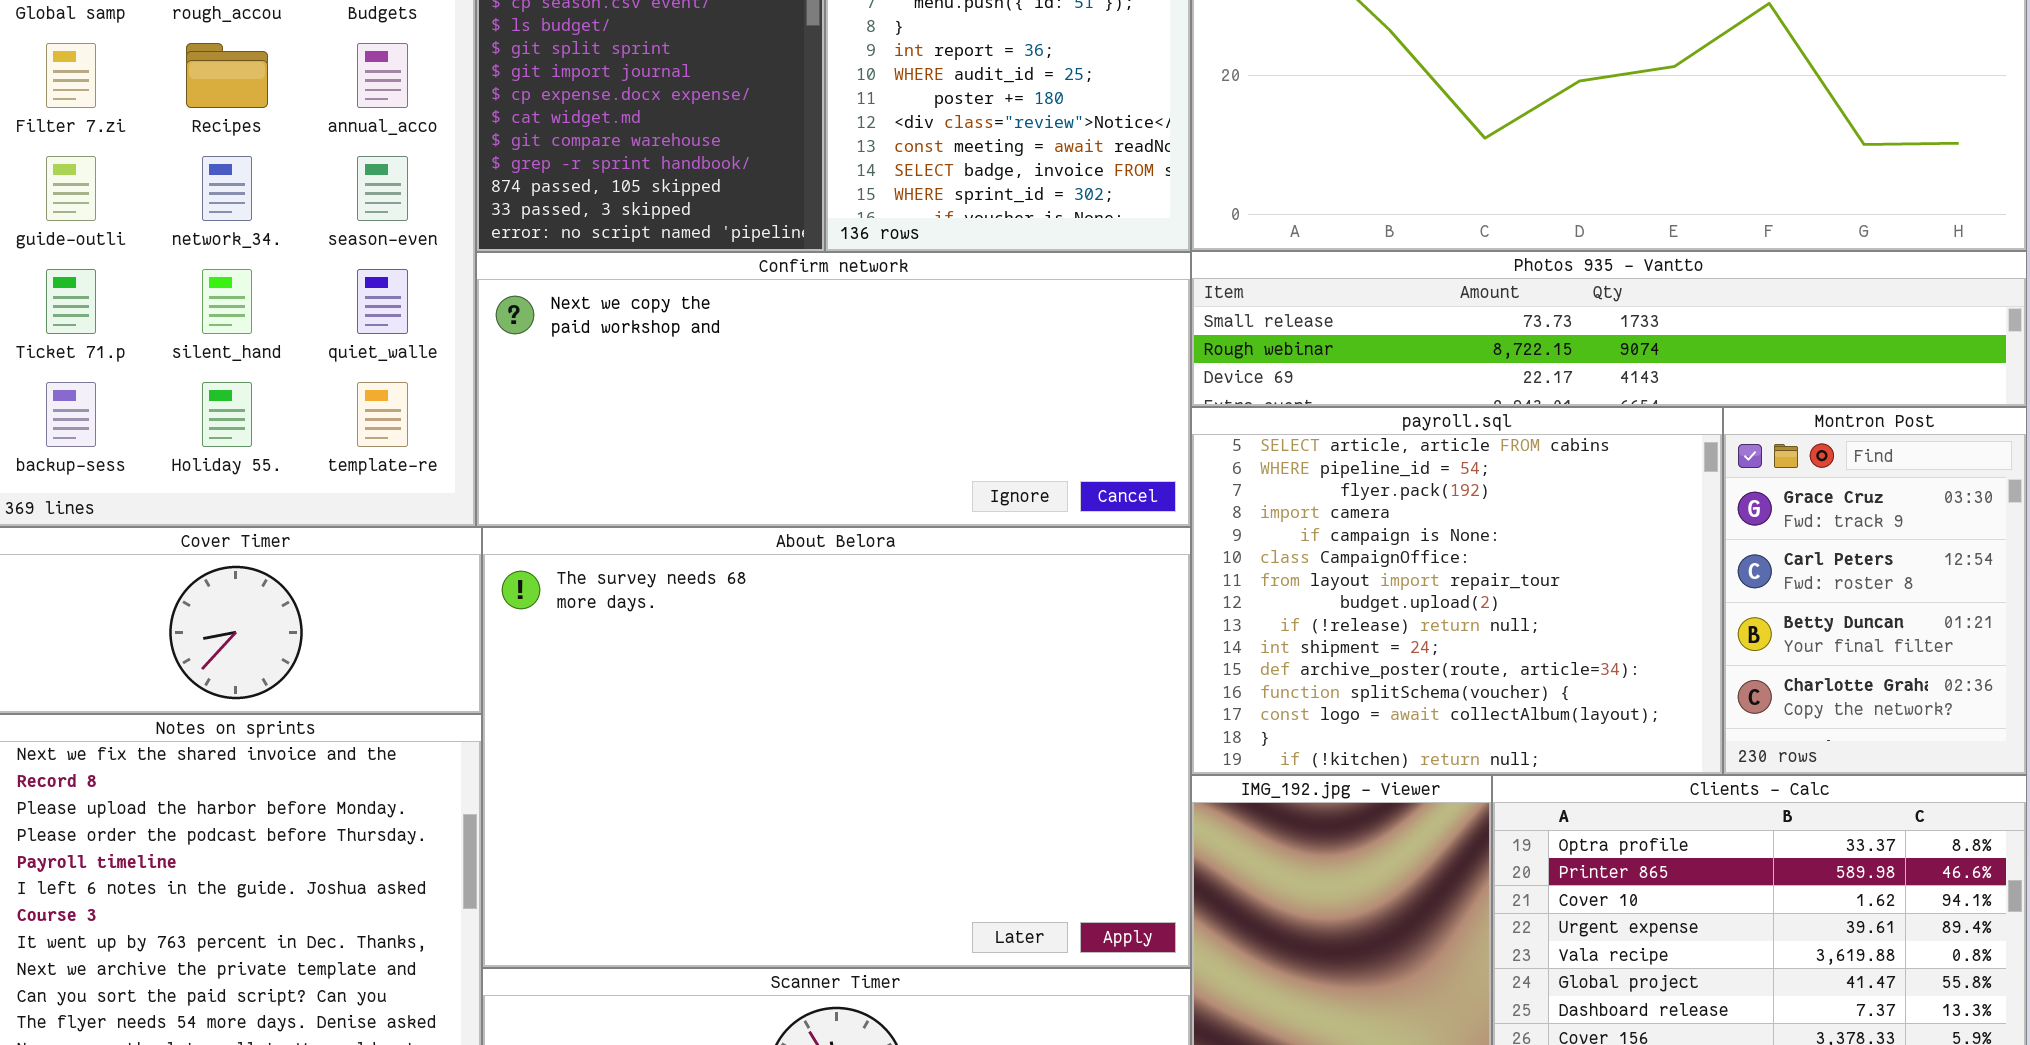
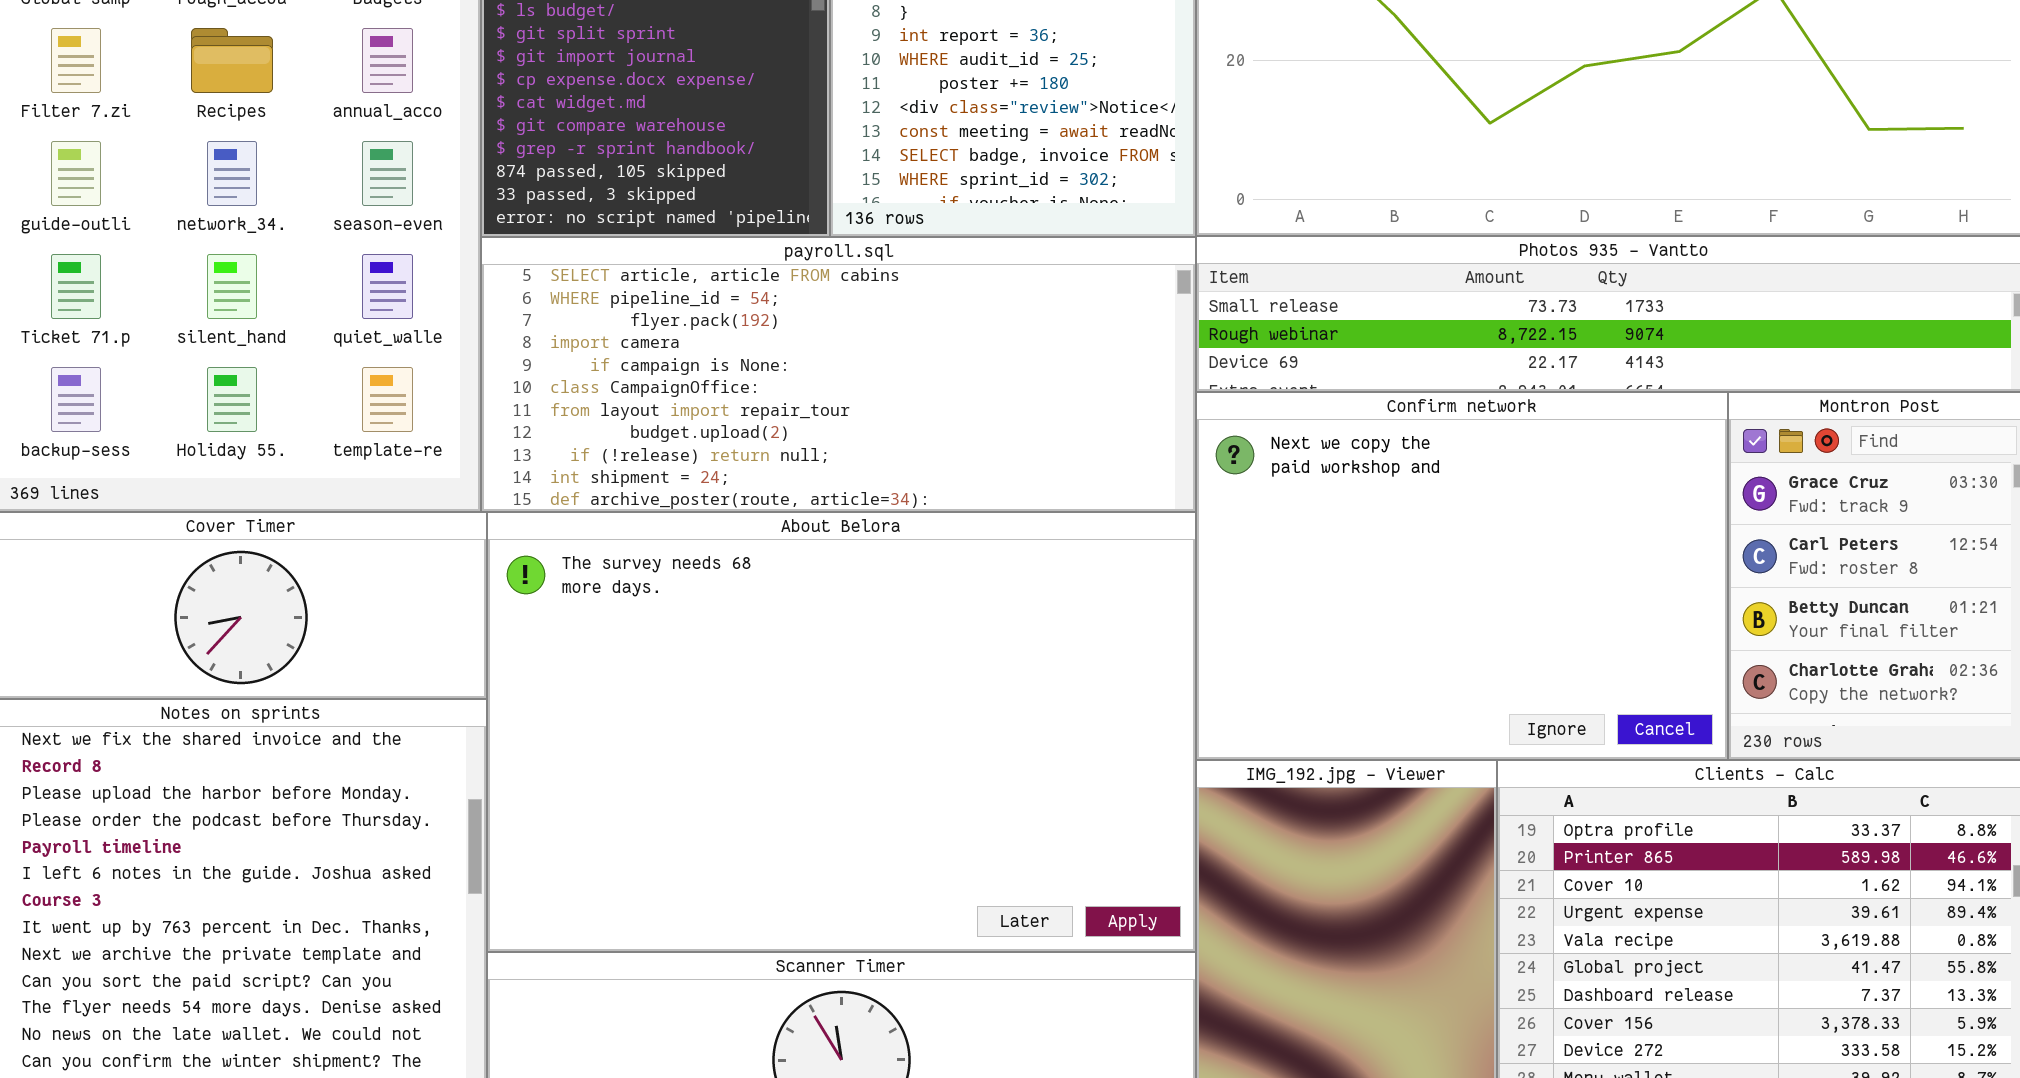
Confirm network: [476,252,1191,527] -> [1196,392,1728,760], moved, resized
payroll.sql: [1191,407,1723,775] -> [481,237,1196,512], moved, resized

